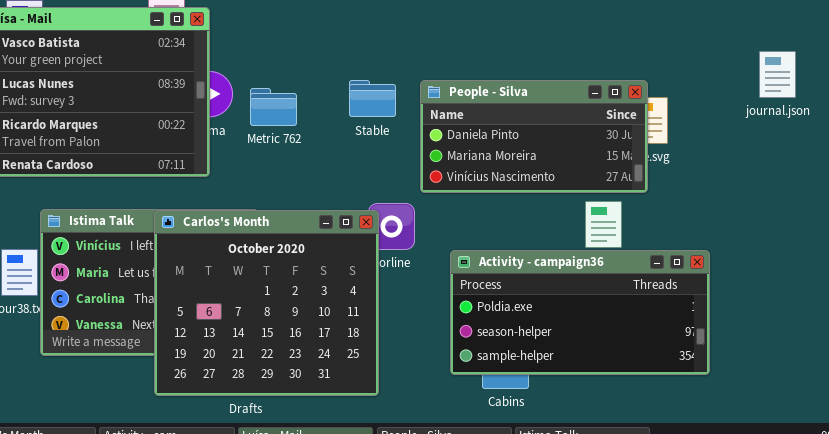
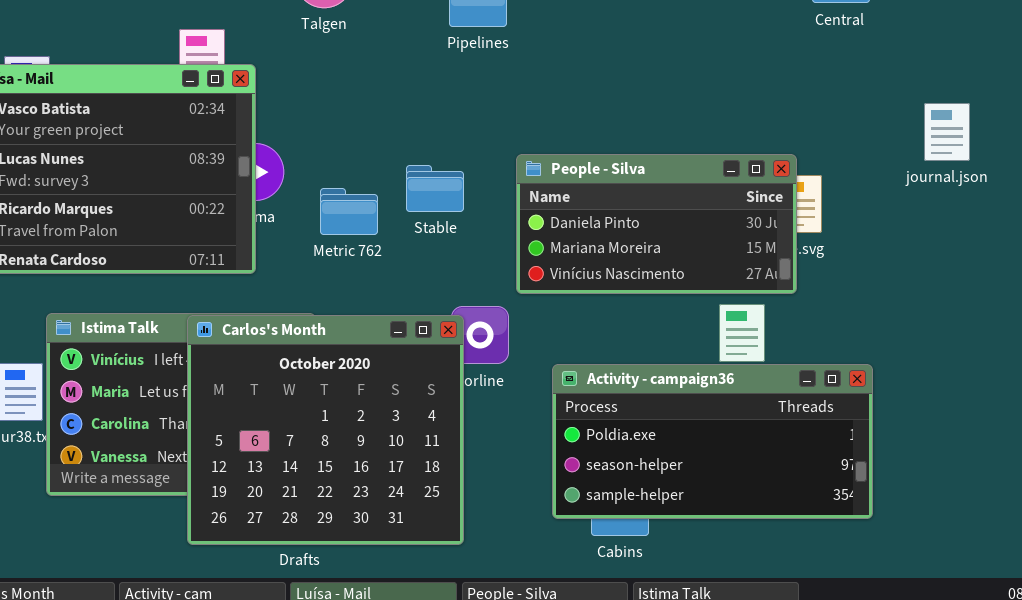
journal.json: [759,51,796,98] -> [924,103,970,161], moved
Stable: [349,80,396,117] -> [406,165,464,212], moved
Metric 762: [250,88,297,126] -> [320,188,378,235], moved

